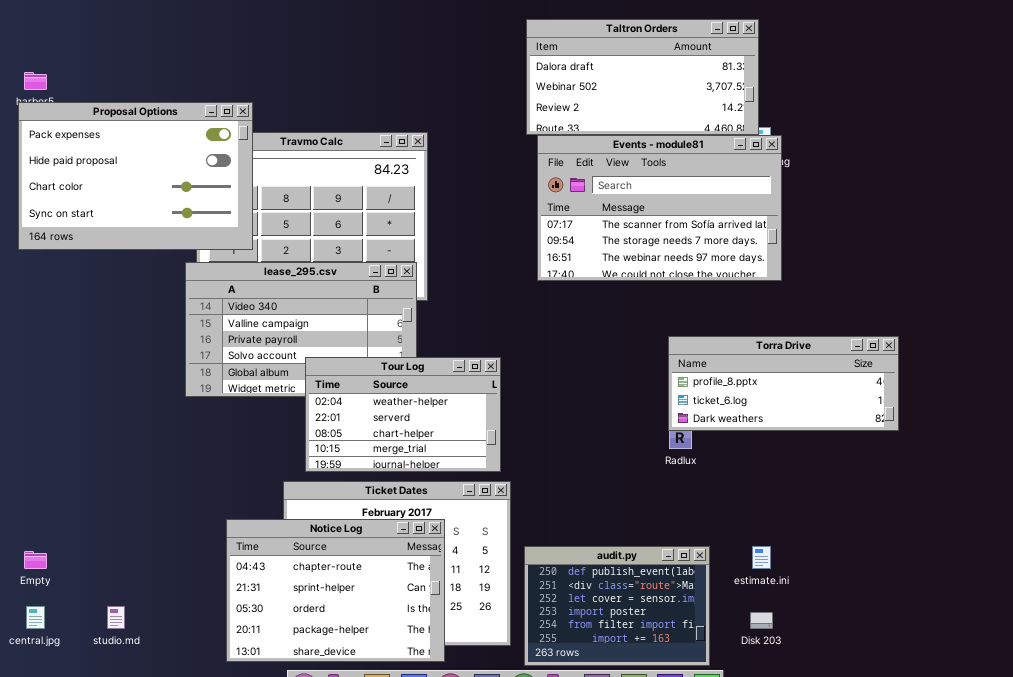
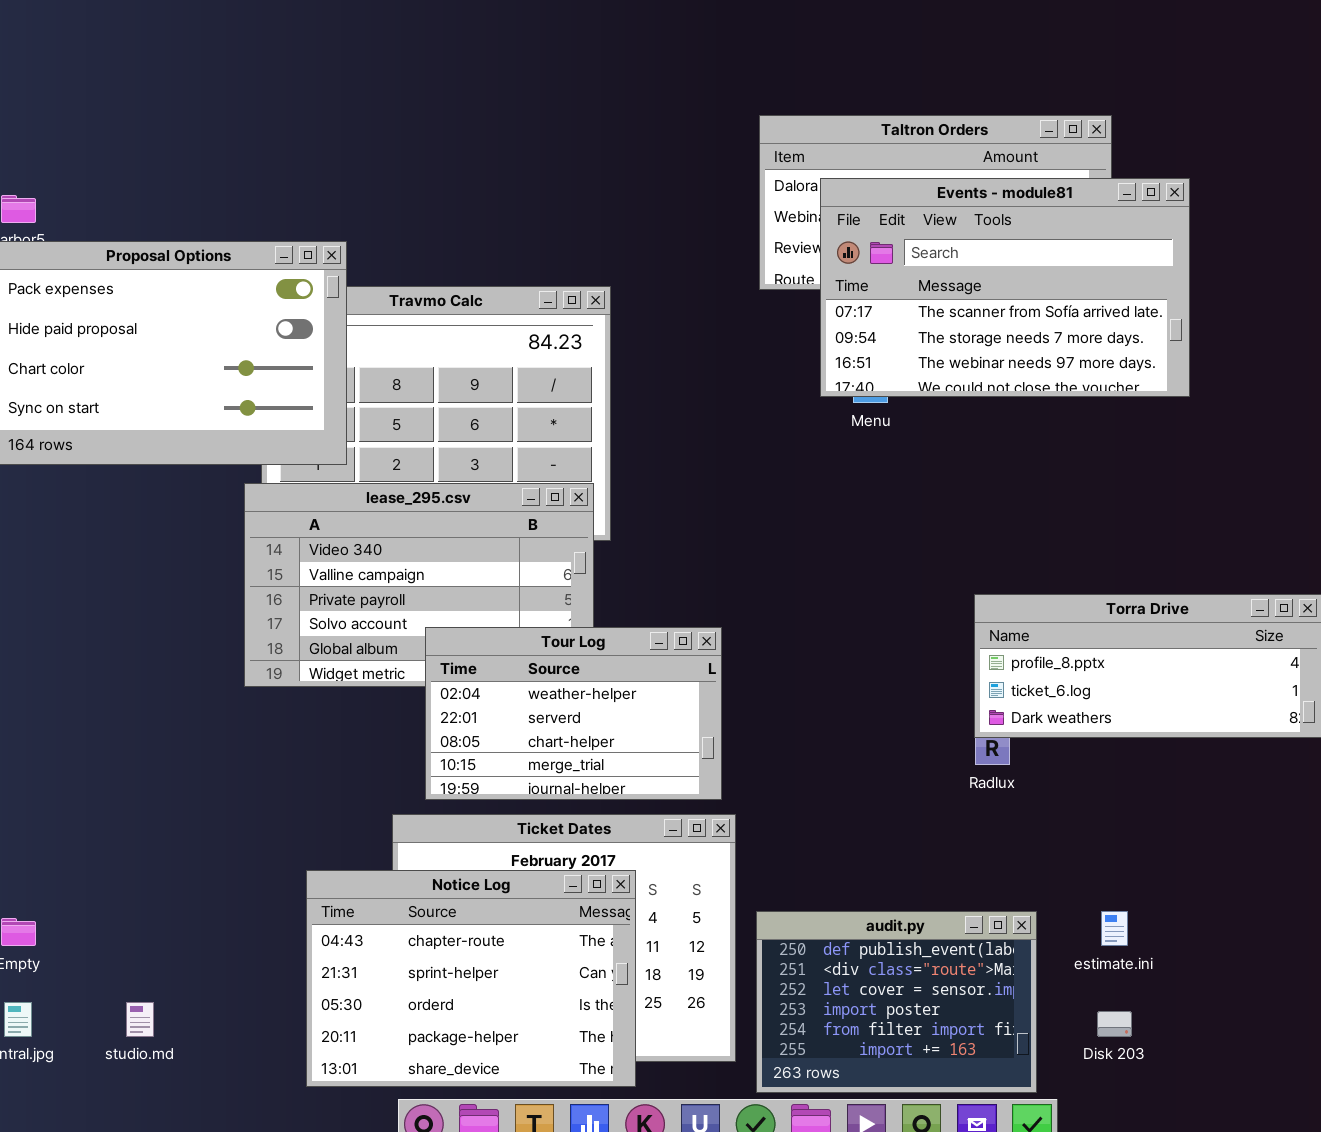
Events - module81: [537,135,782,281] -> [820,178,1190,397], moved

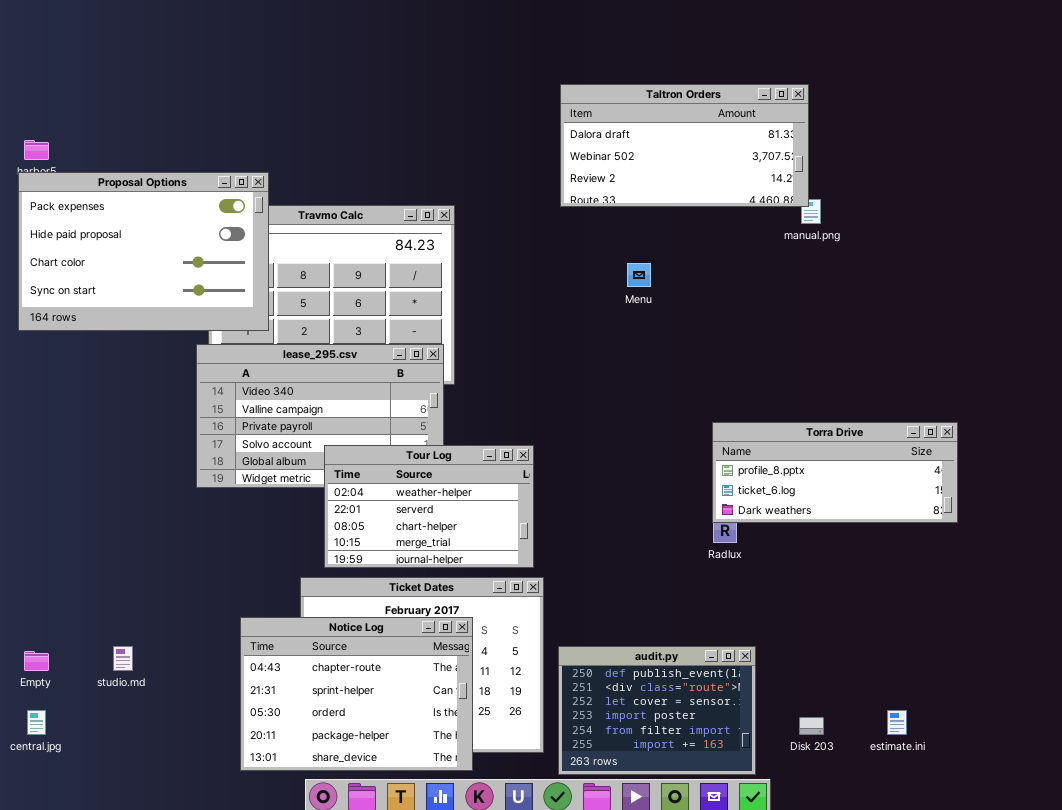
Events - module81: [820,178,1190,397] -> none, closed
estimate.ini: [1101,911,1128,946] -> [887,710,907,735], moved
studio.md: [126,1002,154,1037] -> [113,646,133,671], moved

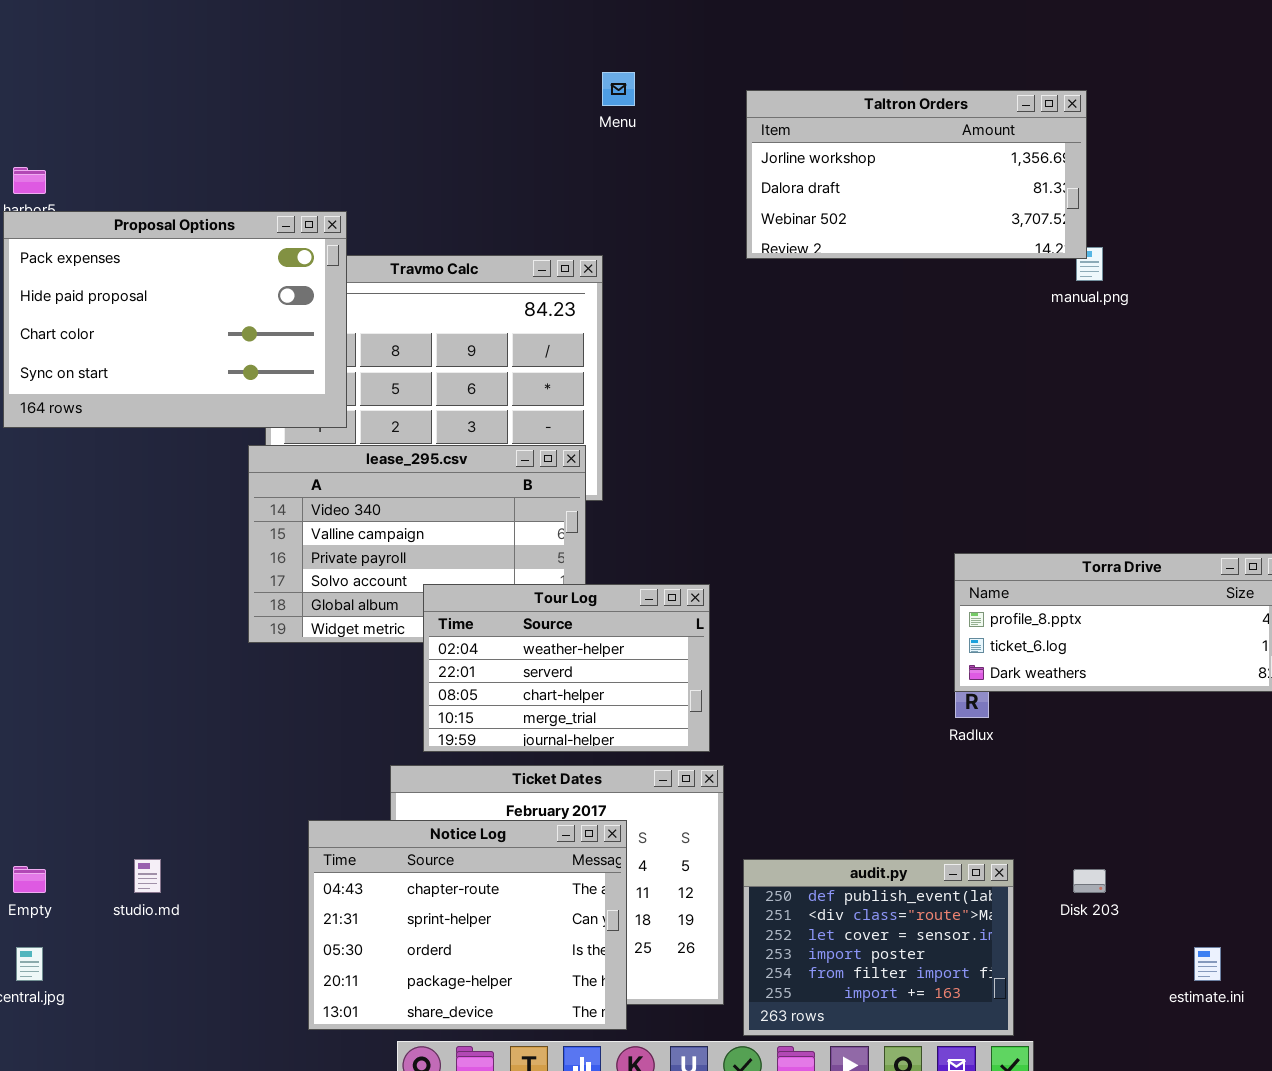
Taltron Orders: [560,84,809,207] -> [746,90,1087,259], scrolled up 1 row
Menu: [627,263,651,287] -> [602,72,635,106], moved
Disk 203: [799,717,824,735] -> [1073,869,1106,893], moved

